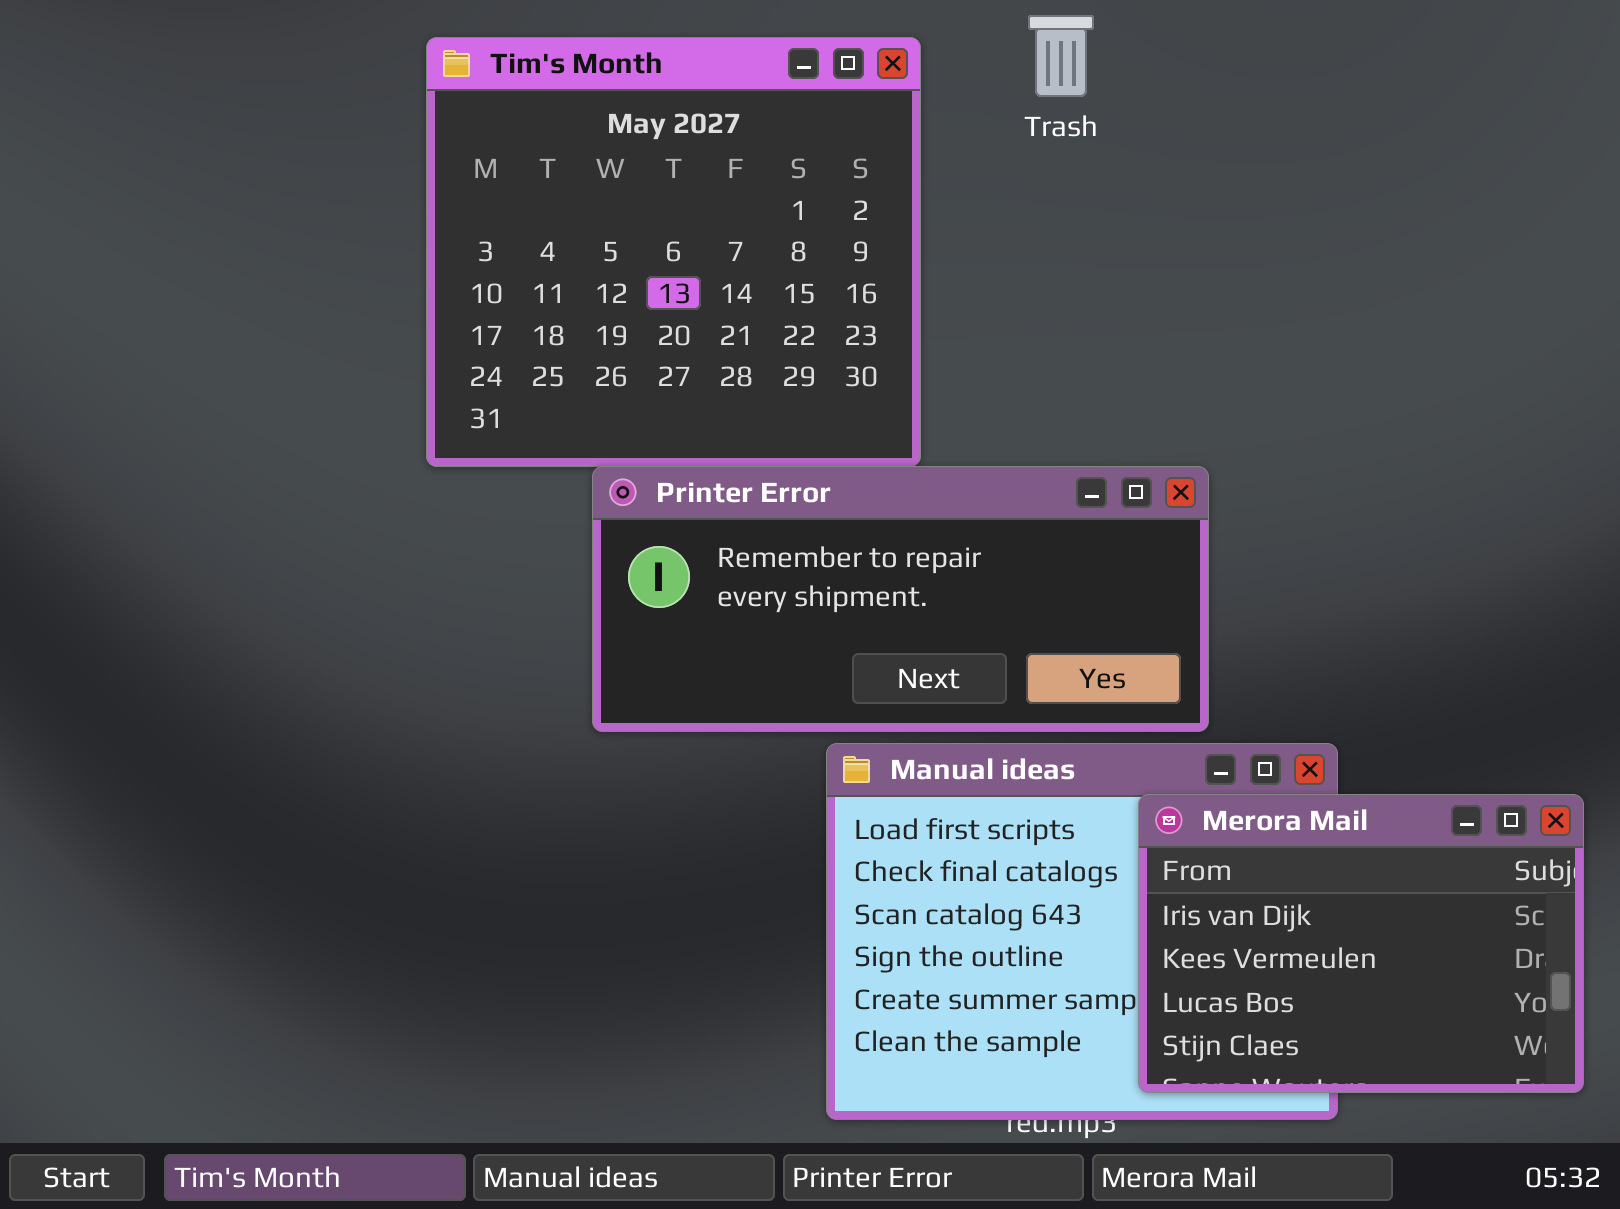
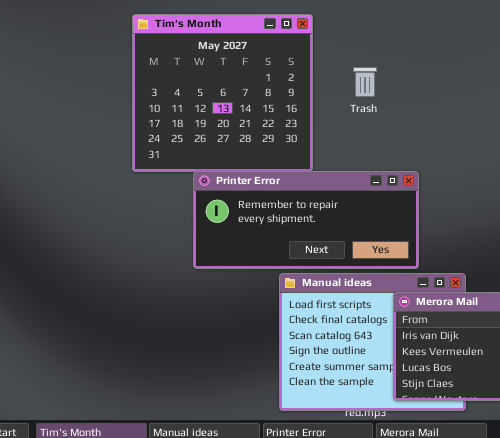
Trash: [1028,15,1094,97] -> [353,67,377,97], moved

